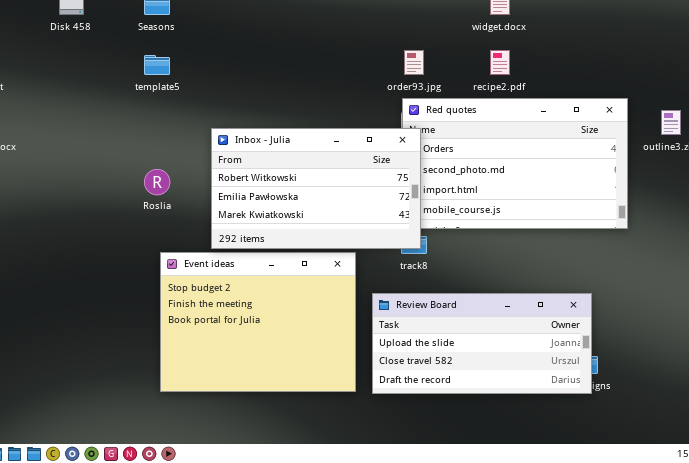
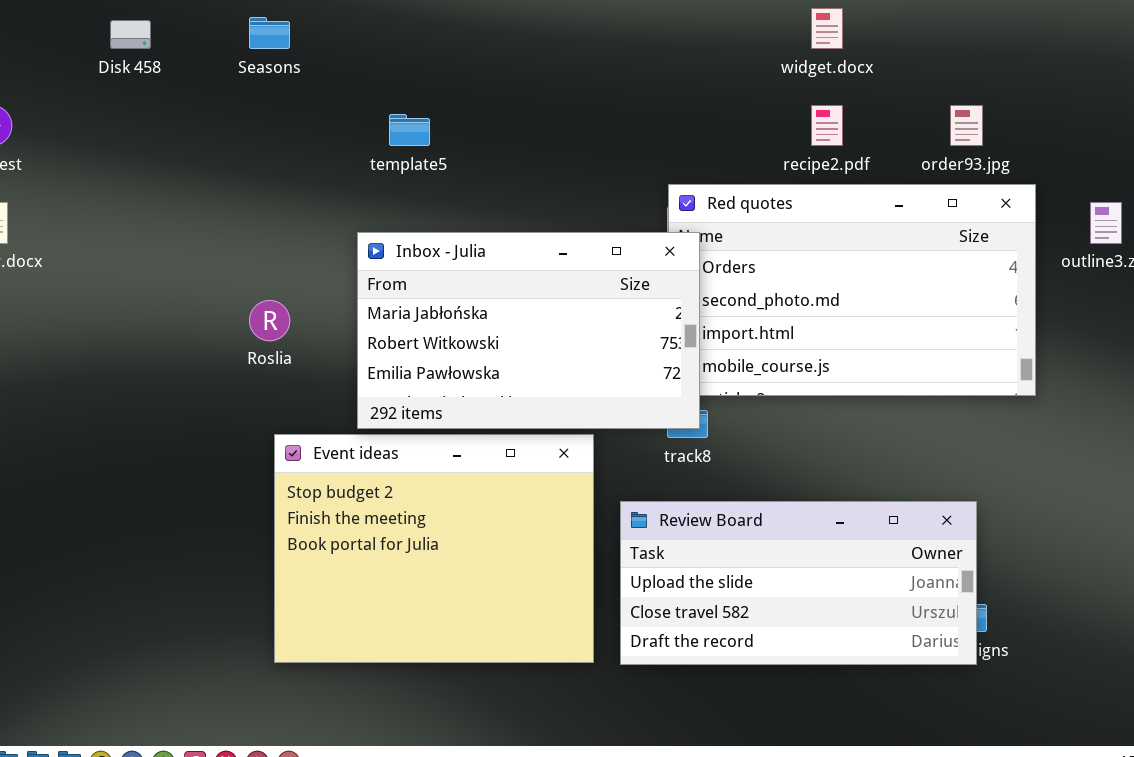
order93.jpg: [404,50,424,75] -> [950,105,983,146], moved
template5: [144,55,170,75] -> [389,114,430,146], moved
Inbox - Julia: [211,128,421,249] -> [357,232,700,429], scrolled up 1 row

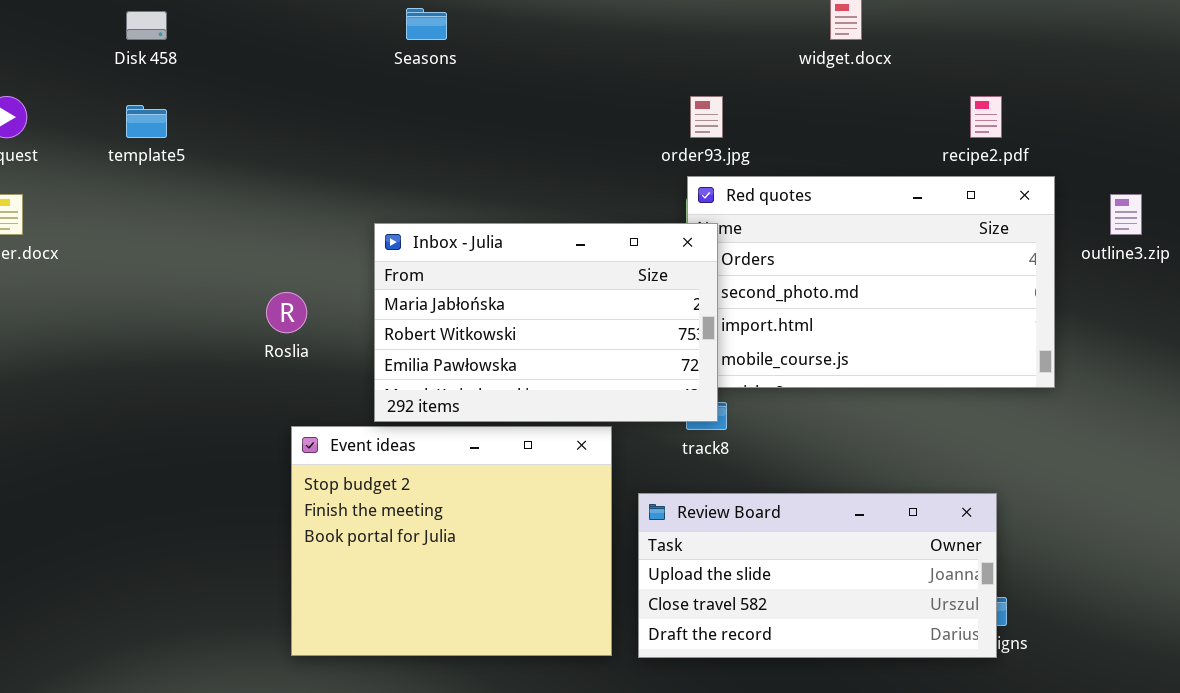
Seasons: [249,17,290,49] -> [406,8,447,40], moved
recipe2.pdf: [811,105,843,146] -> [970,96,1002,138], moved
order93.jpg: [950,105,983,146] -> [690,96,723,138], moved
template5: [389,114,430,146] -> [126,105,167,138], moved

